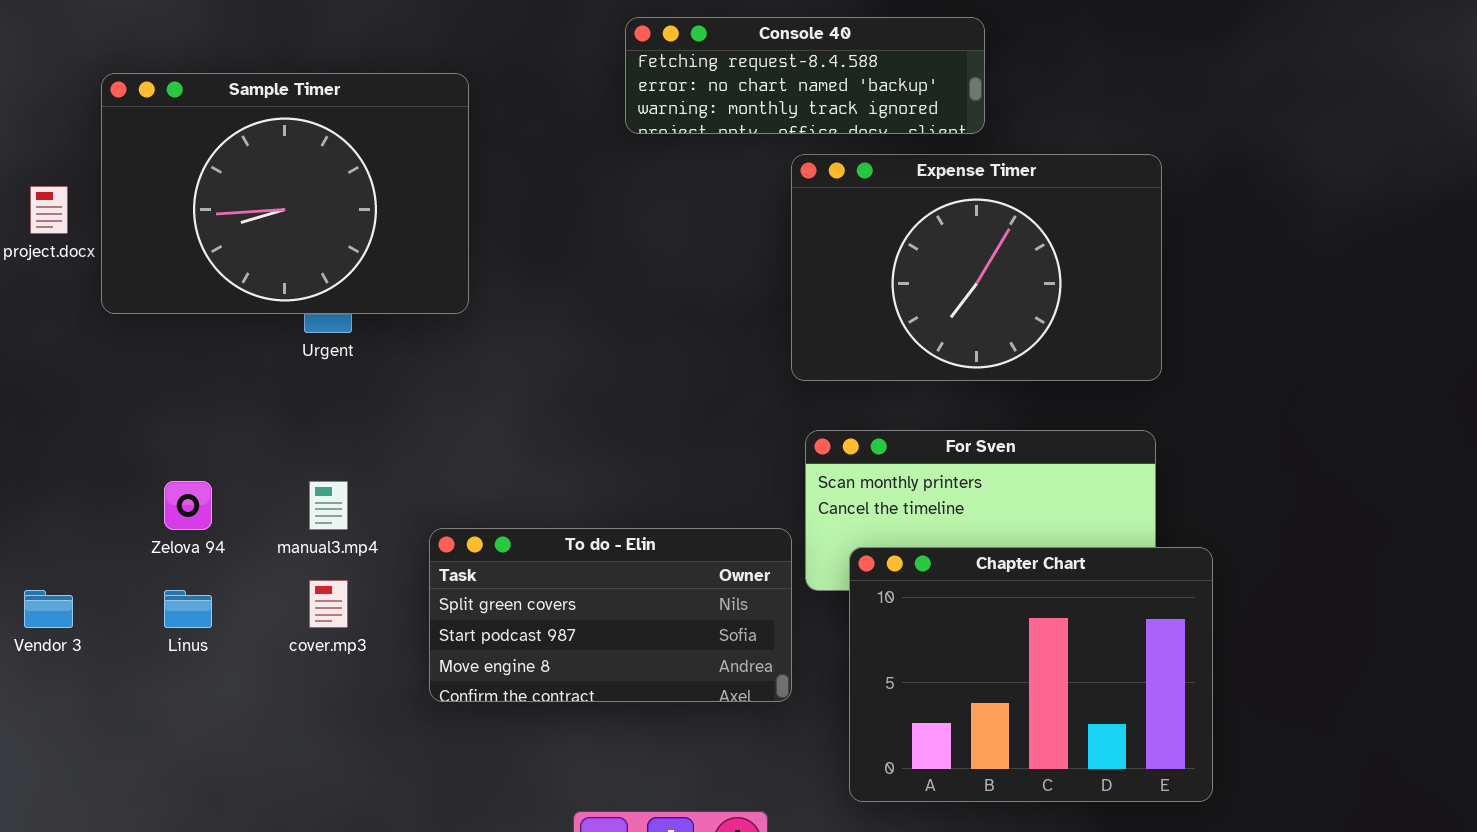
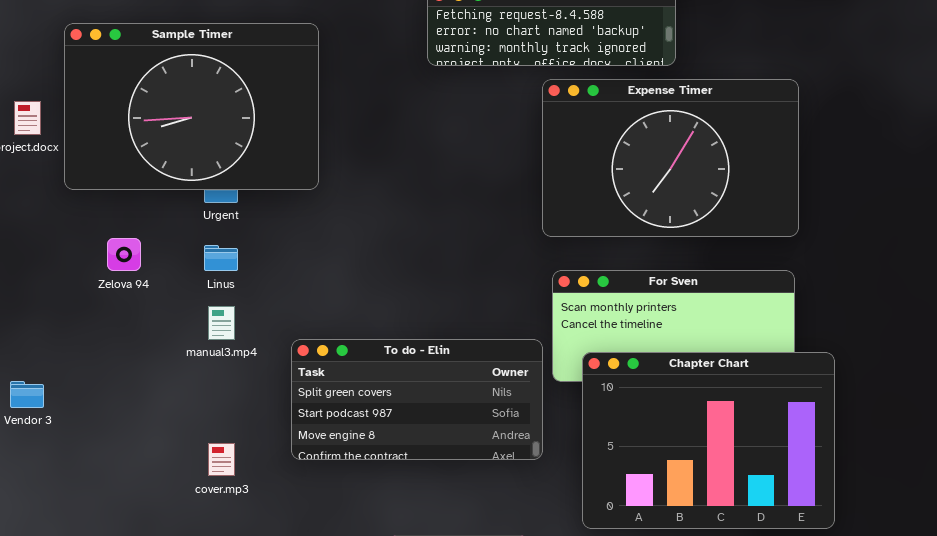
Zelova 94: [164,481,212,530] -> [107,238,141,271], moved
cover.mp3: [309,580,348,628] -> [208,443,235,476], moved
Linus: [164,590,212,628] -> [204,245,238,271], moved

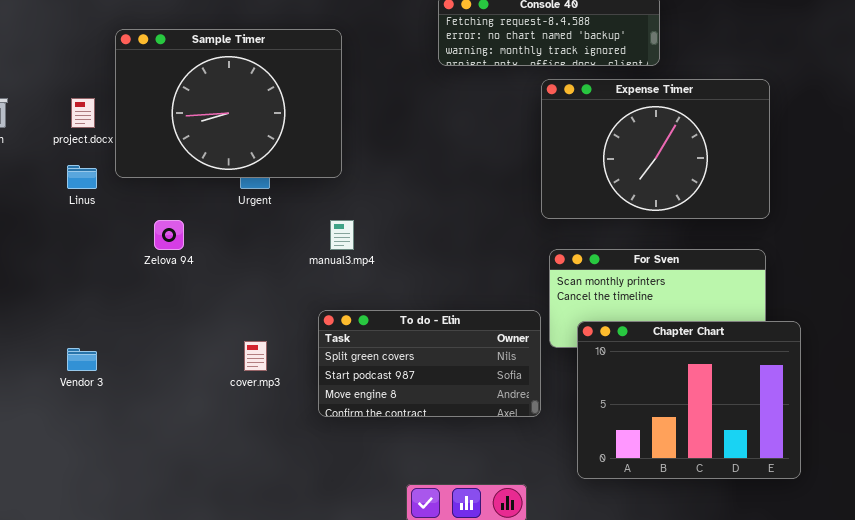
Linus: [204,245,238,271] -> [67,165,97,189], moved
manual3.mp4: [208,306,235,340] -> [330,220,354,250], moved
cover.mp3: [208,443,235,476] -> [244,341,267,371], moved

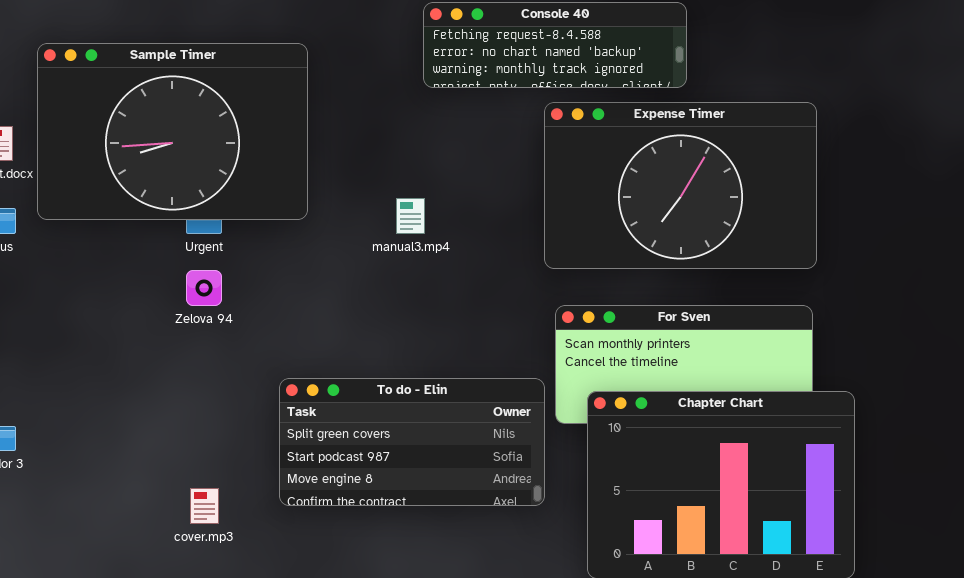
Zelova 94: [154,220,184,250] -> [186,270,222,306], moved
manual3.mp4: [330,220,354,250] -> [396,198,425,234], moved
cover.mp3: [244,341,267,371] -> [190,488,219,524], moved

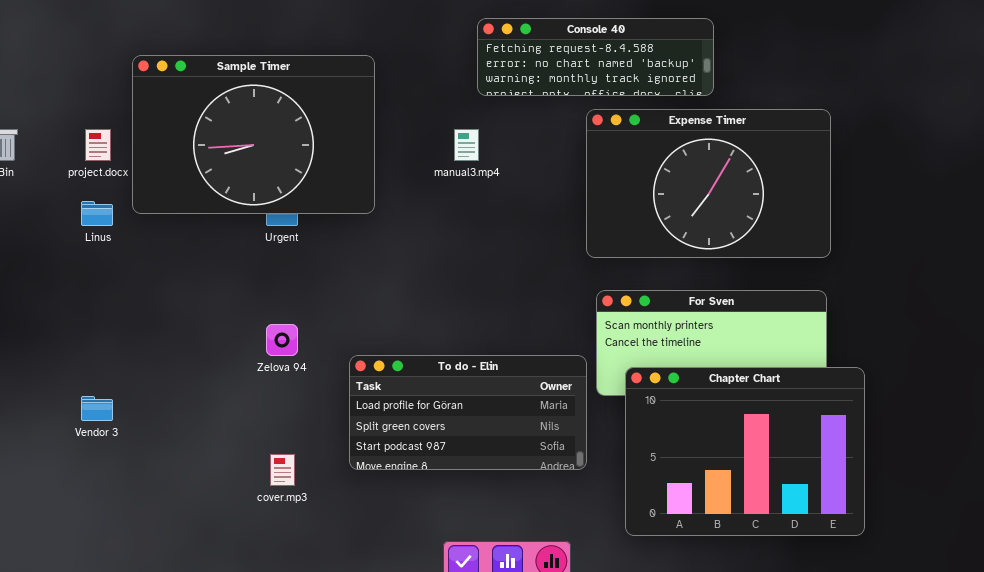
manual3.mp4: [396,198,425,234] -> [454,129,479,161], moved
Zelova 94: [186,270,222,306] -> [266,324,298,356], moved
To do - Elin: [279,378,545,506] -> [349,355,587,470], scrolled up 1 row

